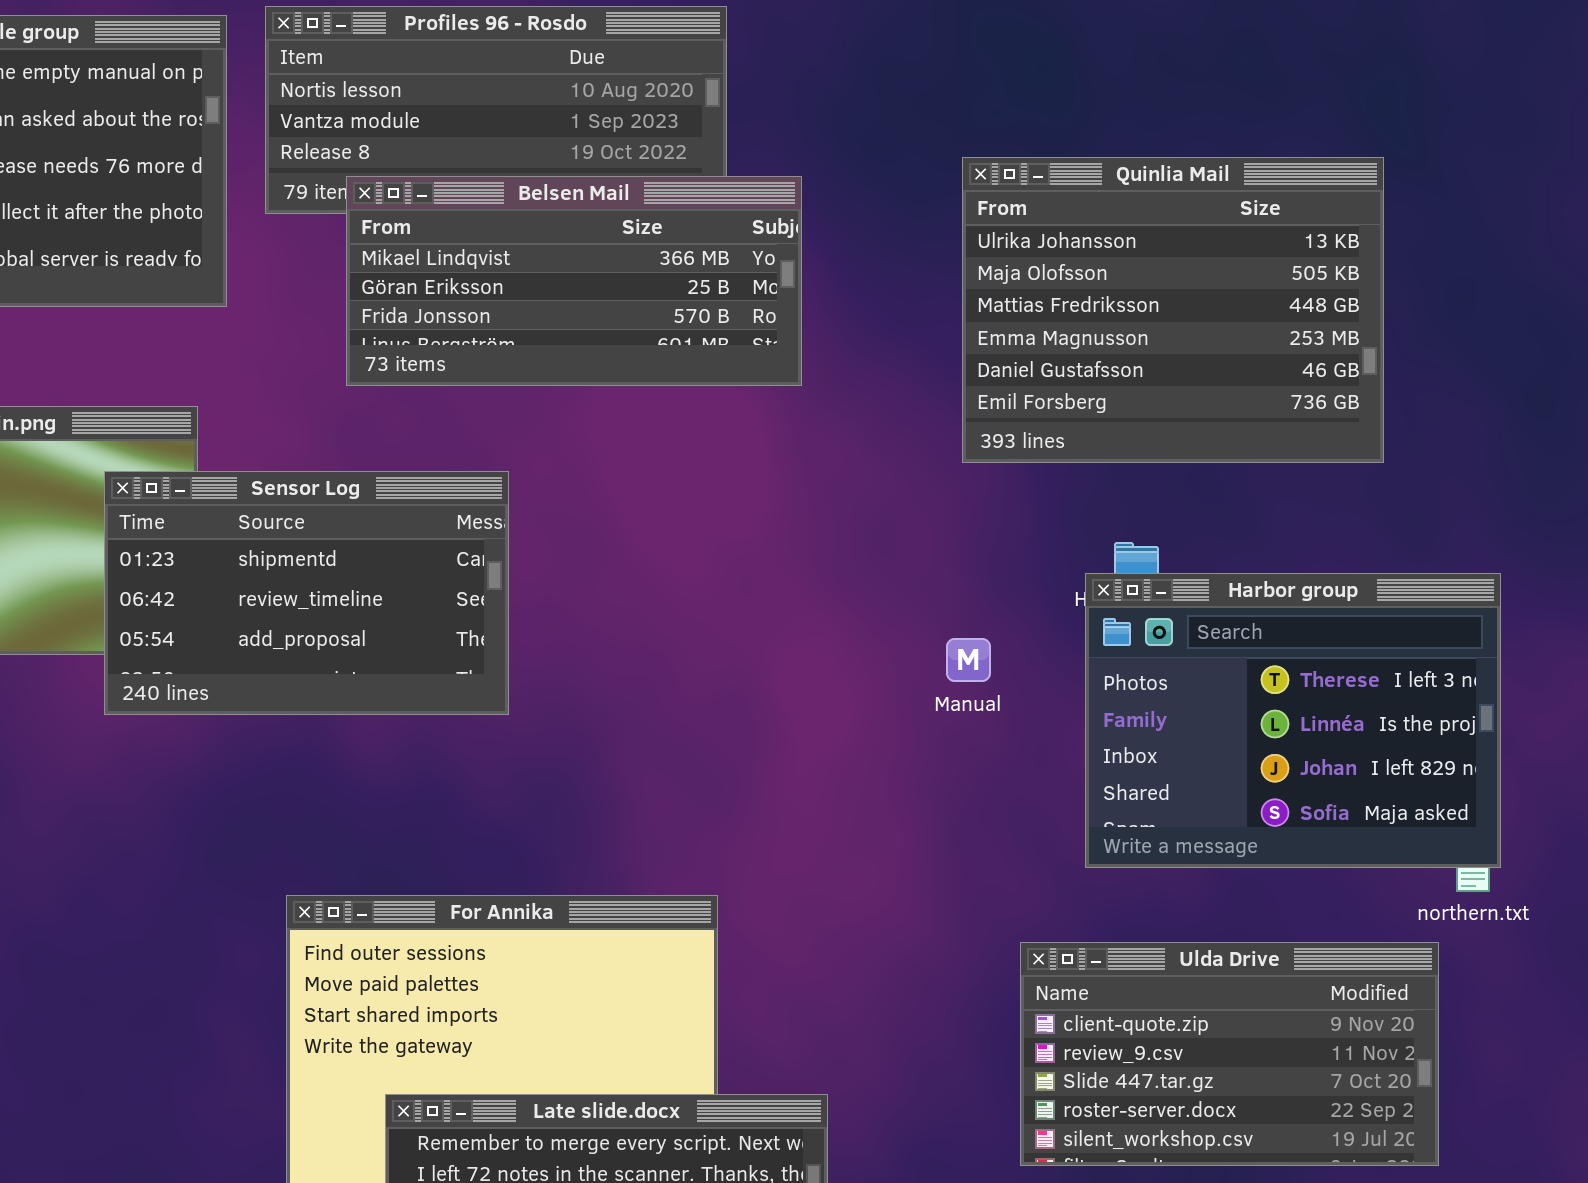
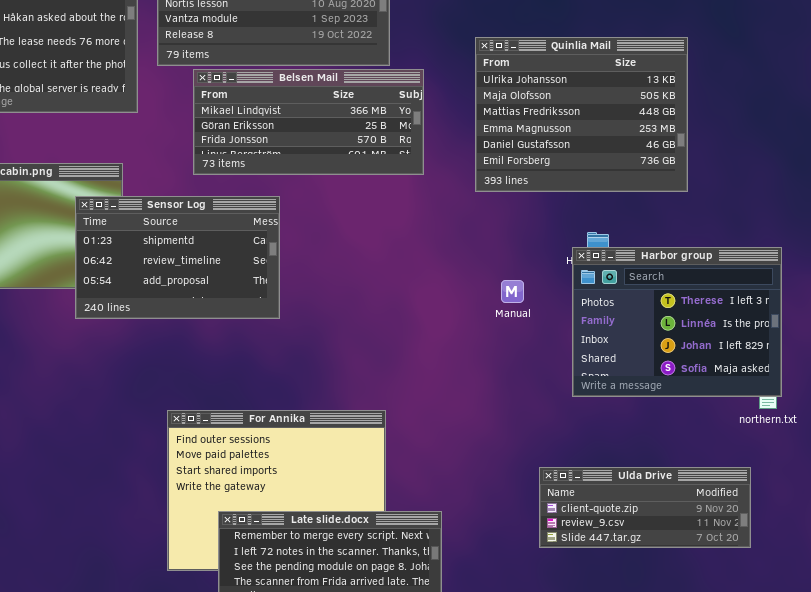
Quinlia Mail: [962,157,1384,463] -> [475,37,688,192], moved
Belsen Mail: [346,176,802,386] -> [193,69,424,175], moved
Ulda Drive: [1020,942,1439,1166] -> [539,467,751,548], resized

